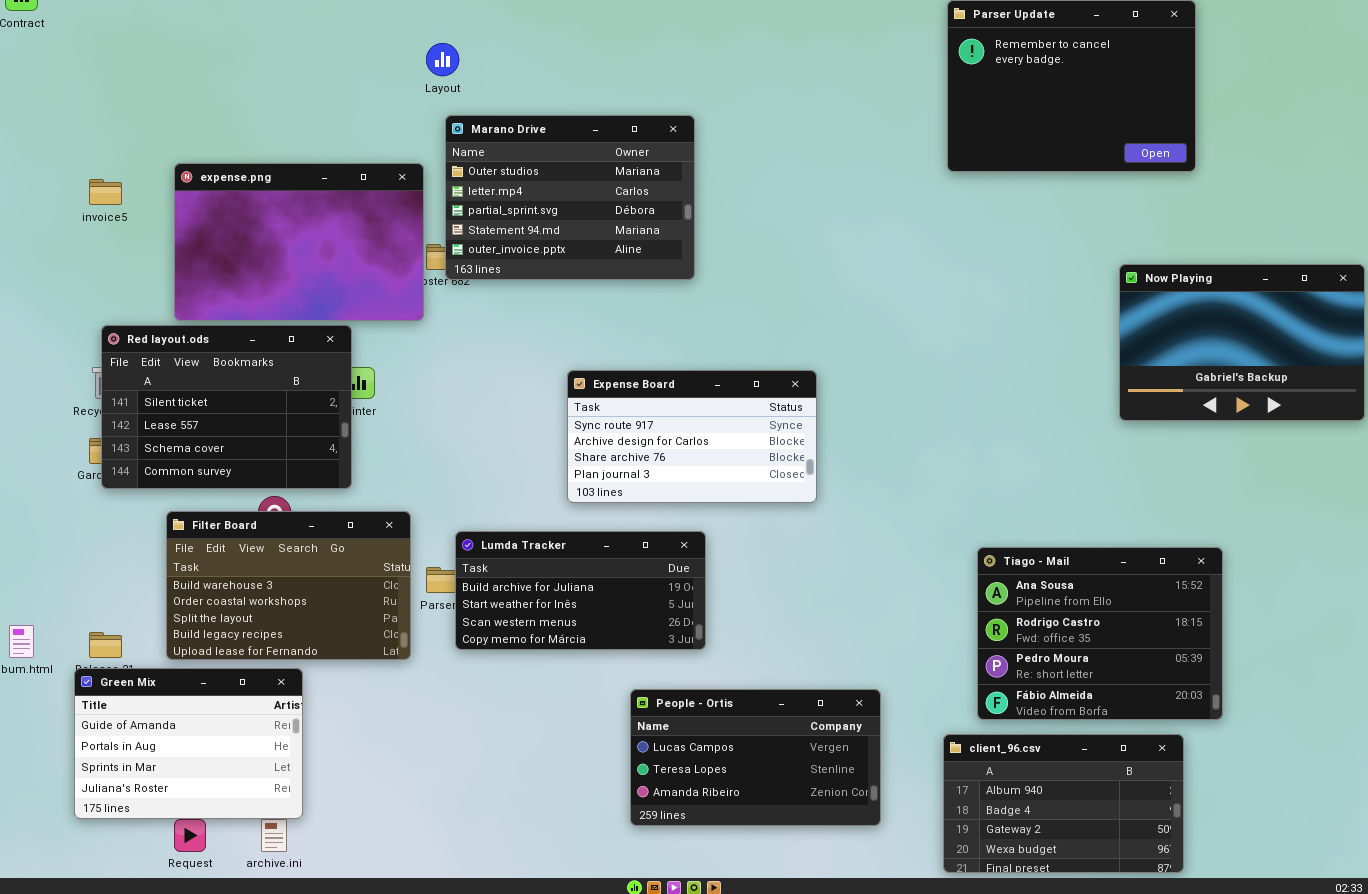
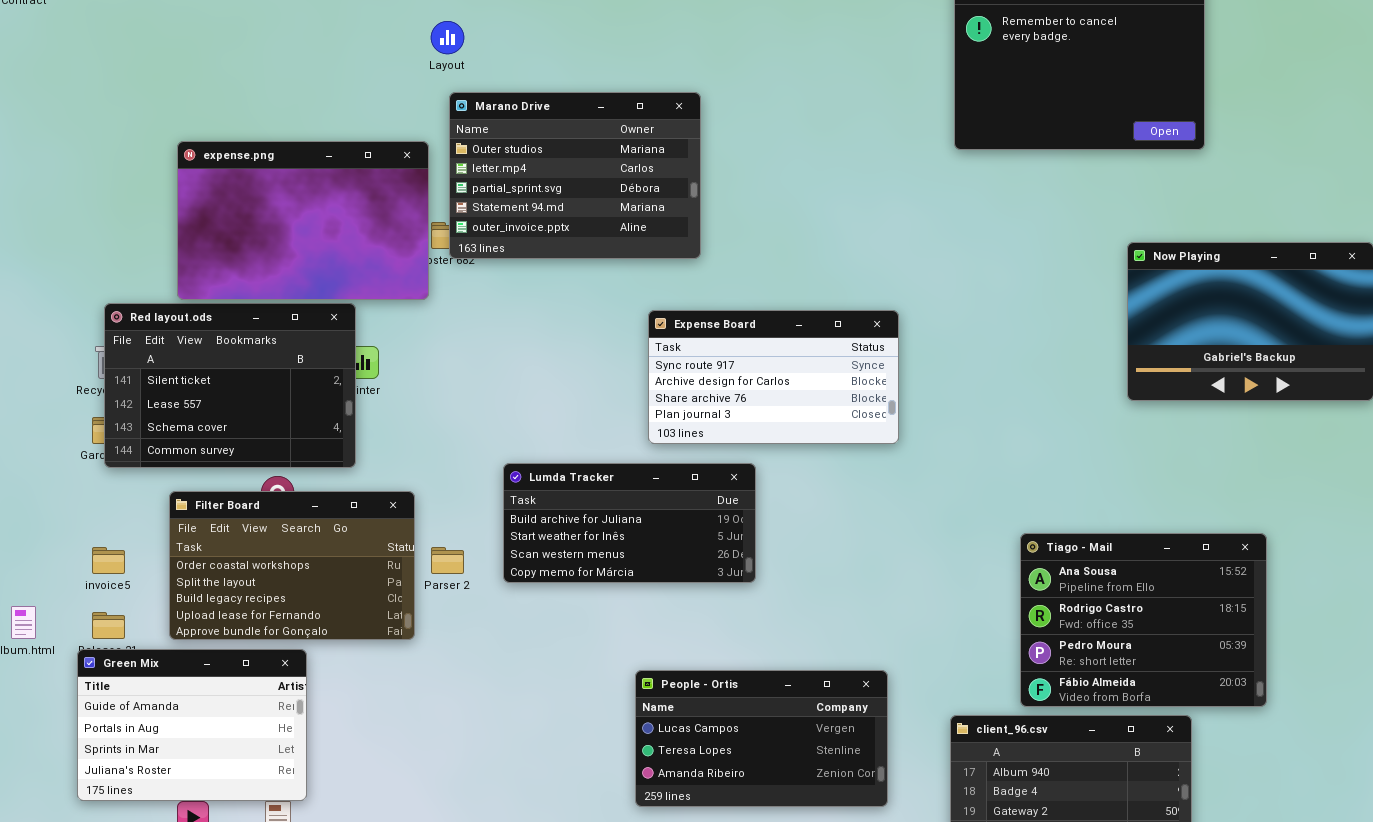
invoice5: [89,179,122,205] -> [92,547,125,574], moved
Expense Board: [567,370,817,503] -> [648,310,899,444], moved
Filter Board: [166,511,411,660] -> [169,491,415,640], scrolled down 1 row
Lumda Tracker: [455,531,706,650] -> [503,463,756,583], moved
Tiago - Mail: [977,547,1223,720] -> [1020,533,1267,707], moved

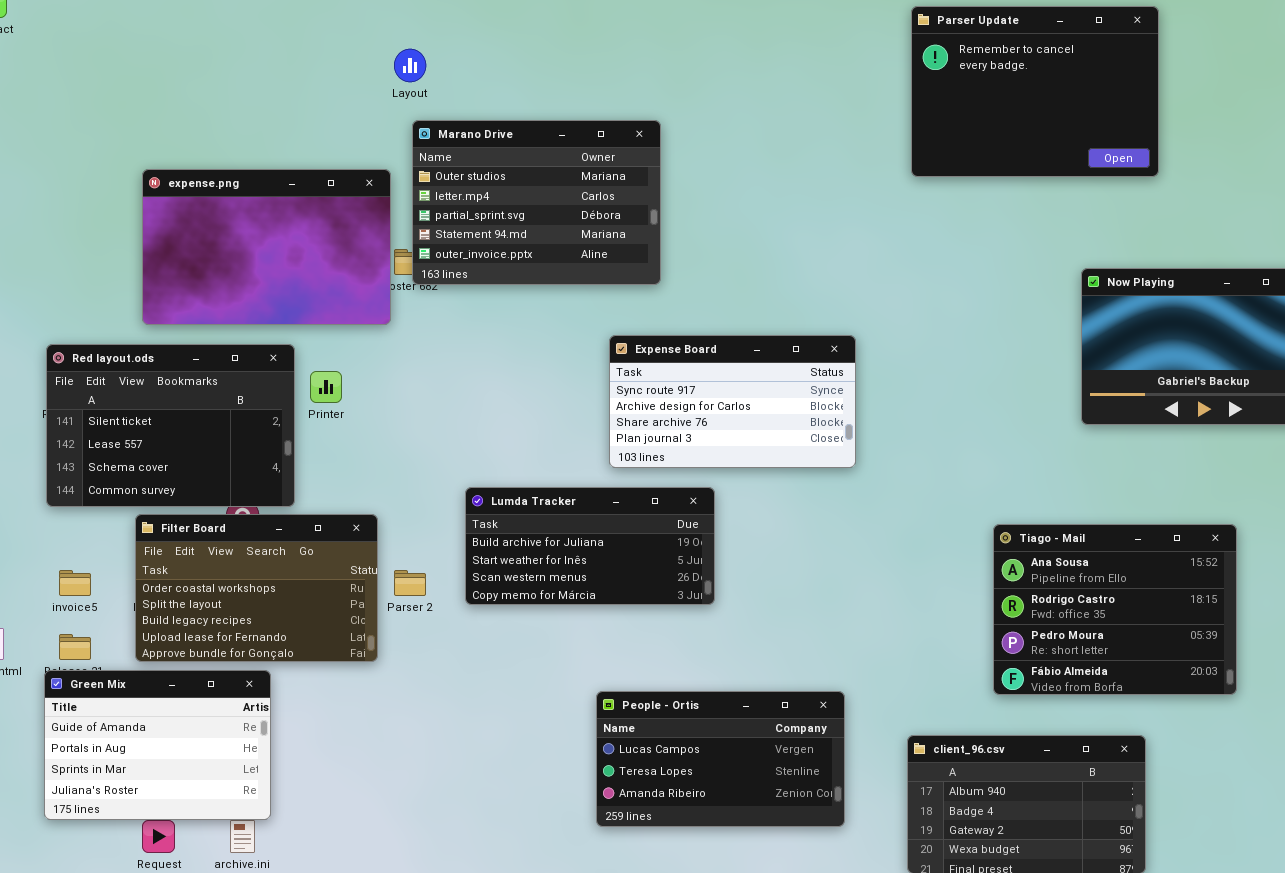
Red layout.ods: [104,303,356,468] -> [46,344,295,507], moved
Tiago - Mail: [1020,533,1267,707] -> [993,524,1237,695], moved

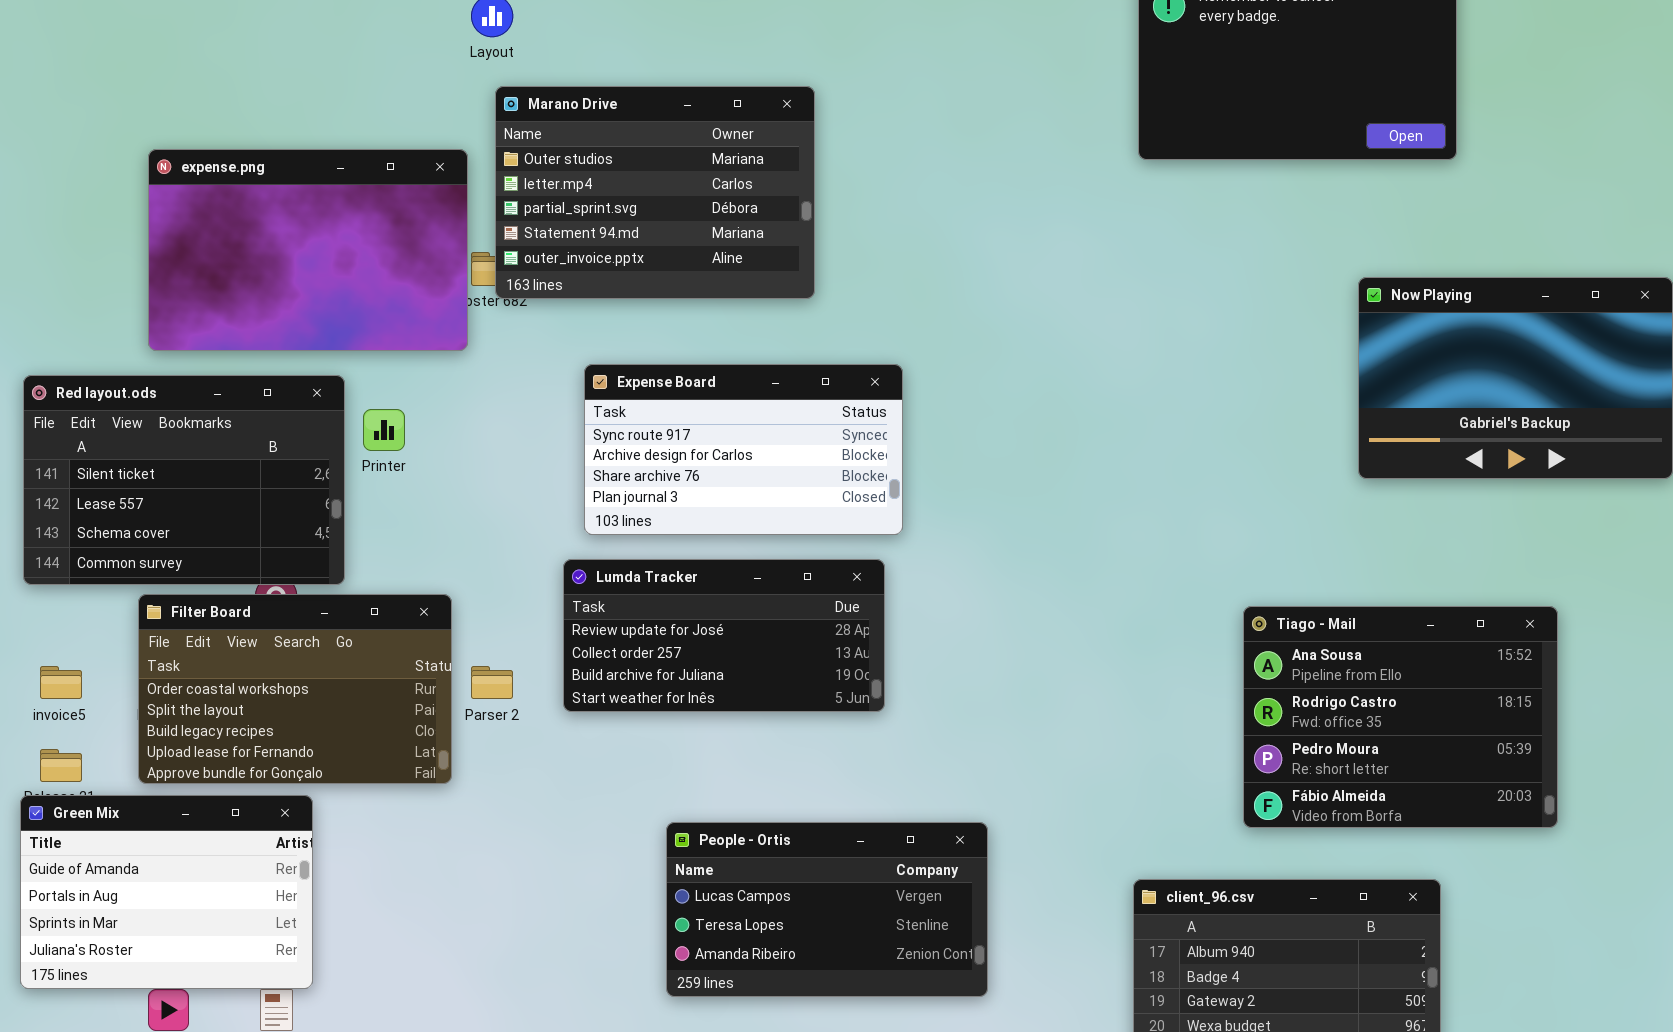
Expense Board: [609,335,856,468] -> [584,364,903,535], moved
Lumda Tracker: [465,487,715,605] -> [563,559,885,712], scrolled up 2 rows
People - Ortis: [596,691,845,827] -> [666,822,988,997], moved

